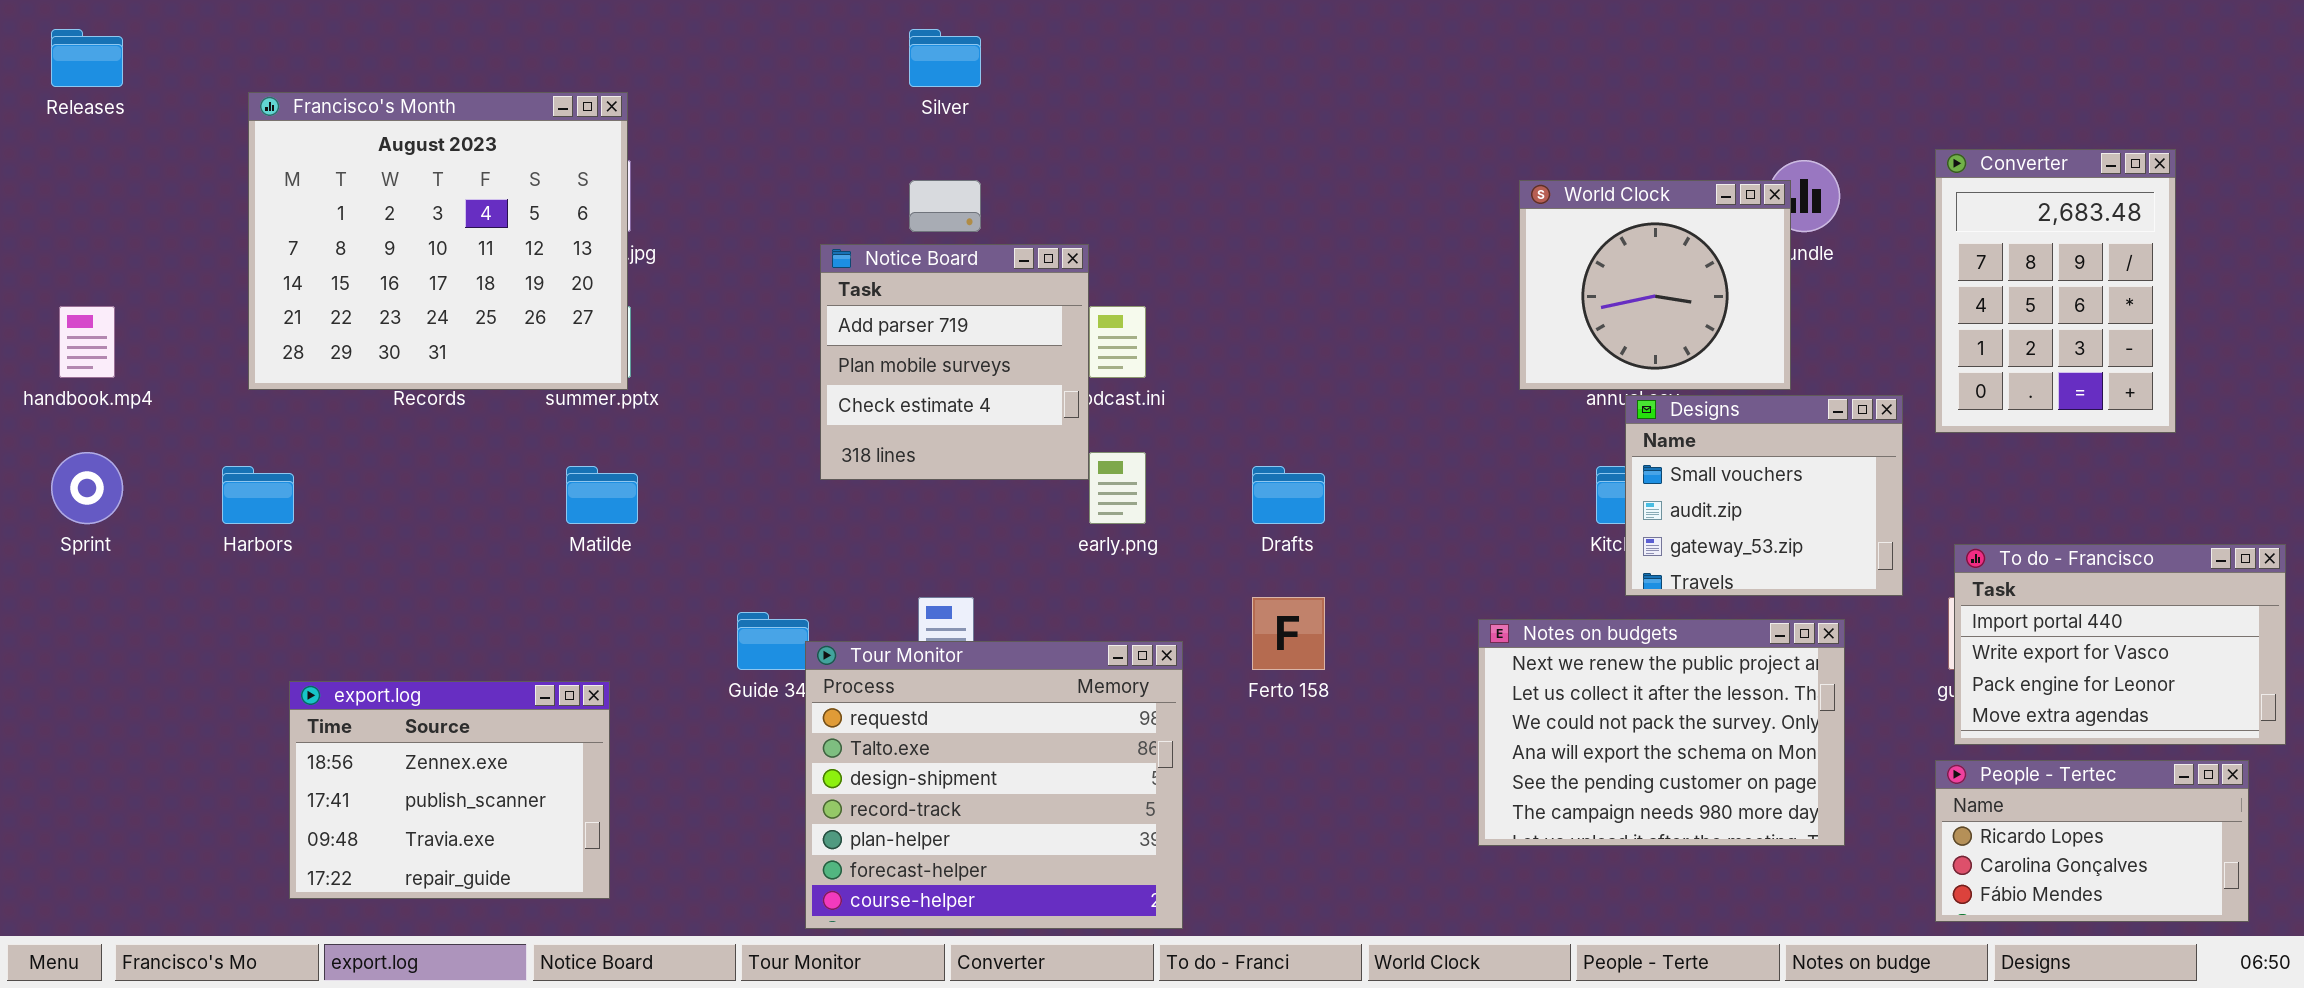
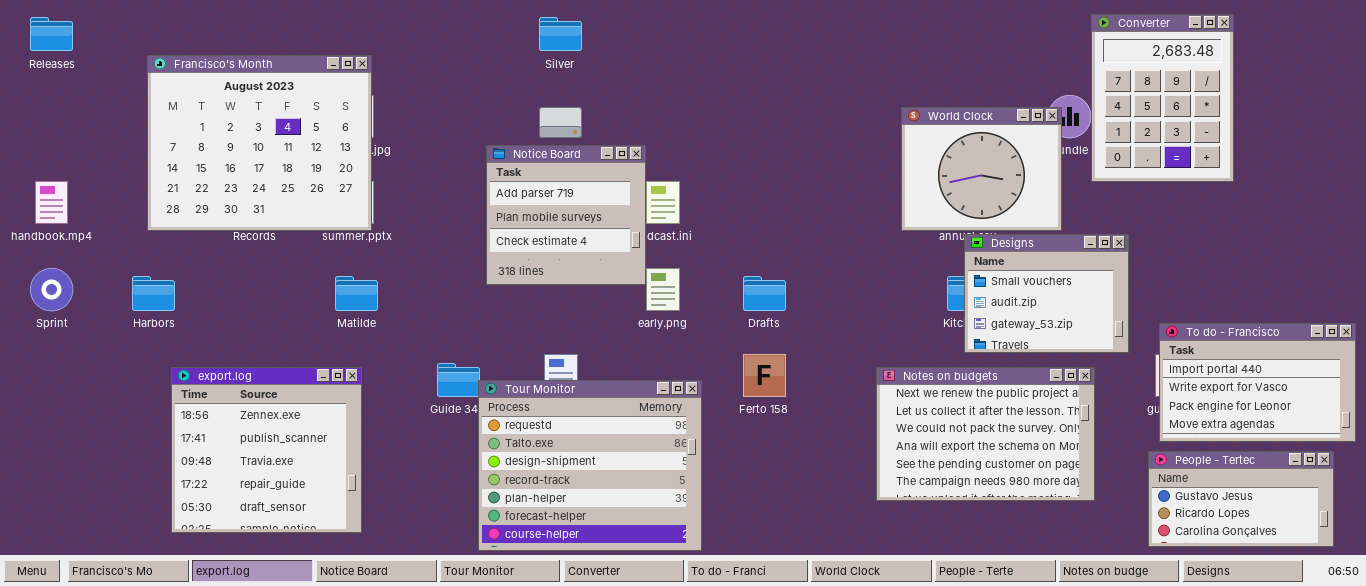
Converter: [1935,149,2176,433] -> [1091,14,1234,182], moved
export.log: [289,681,610,899] -> [171,367,362,533], resized
People - Tertec: [1935,760,2249,922] -> [1148,451,1334,547], scrolled up 1 row

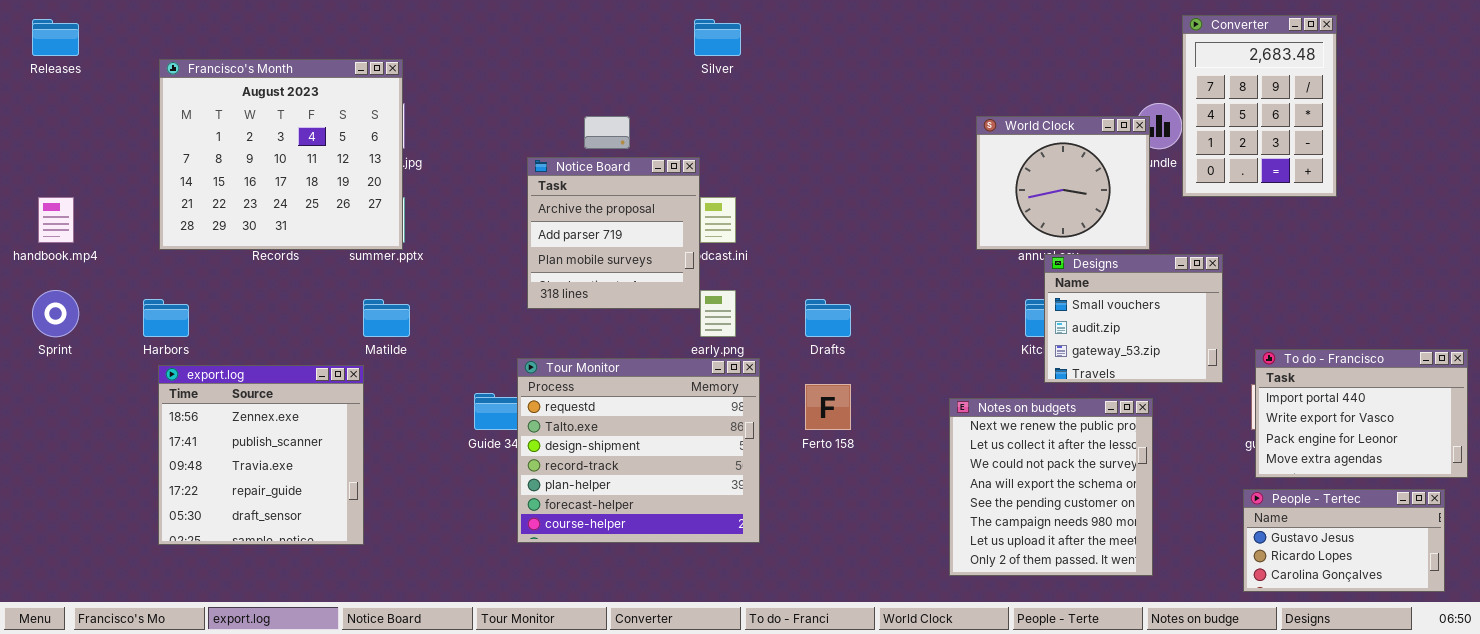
Silver: [539,17,582,51] -> [694,19,741,56], moved
Notice Board: [486,145,646,285] -> [527,157,700,309], scrolled up 1 row
export.log: [171,367,362,533] -> [158,365,364,545], moved
Notes on budgets: [876,367,1095,501] -> [949,398,1153,576], resized
Tour Monitor: [478,380,702,551] -> [517,358,760,543], moved

